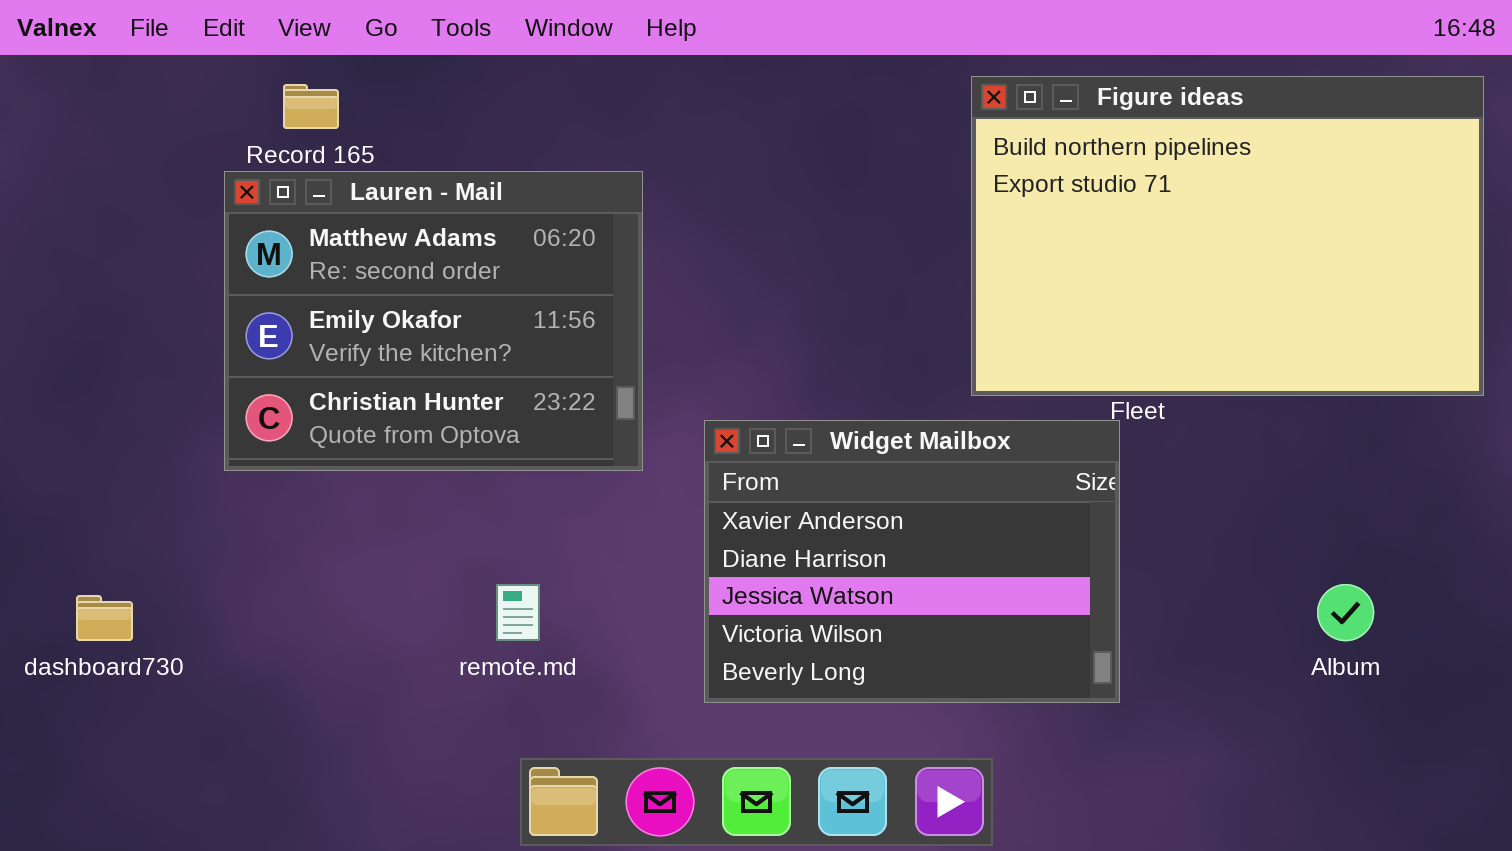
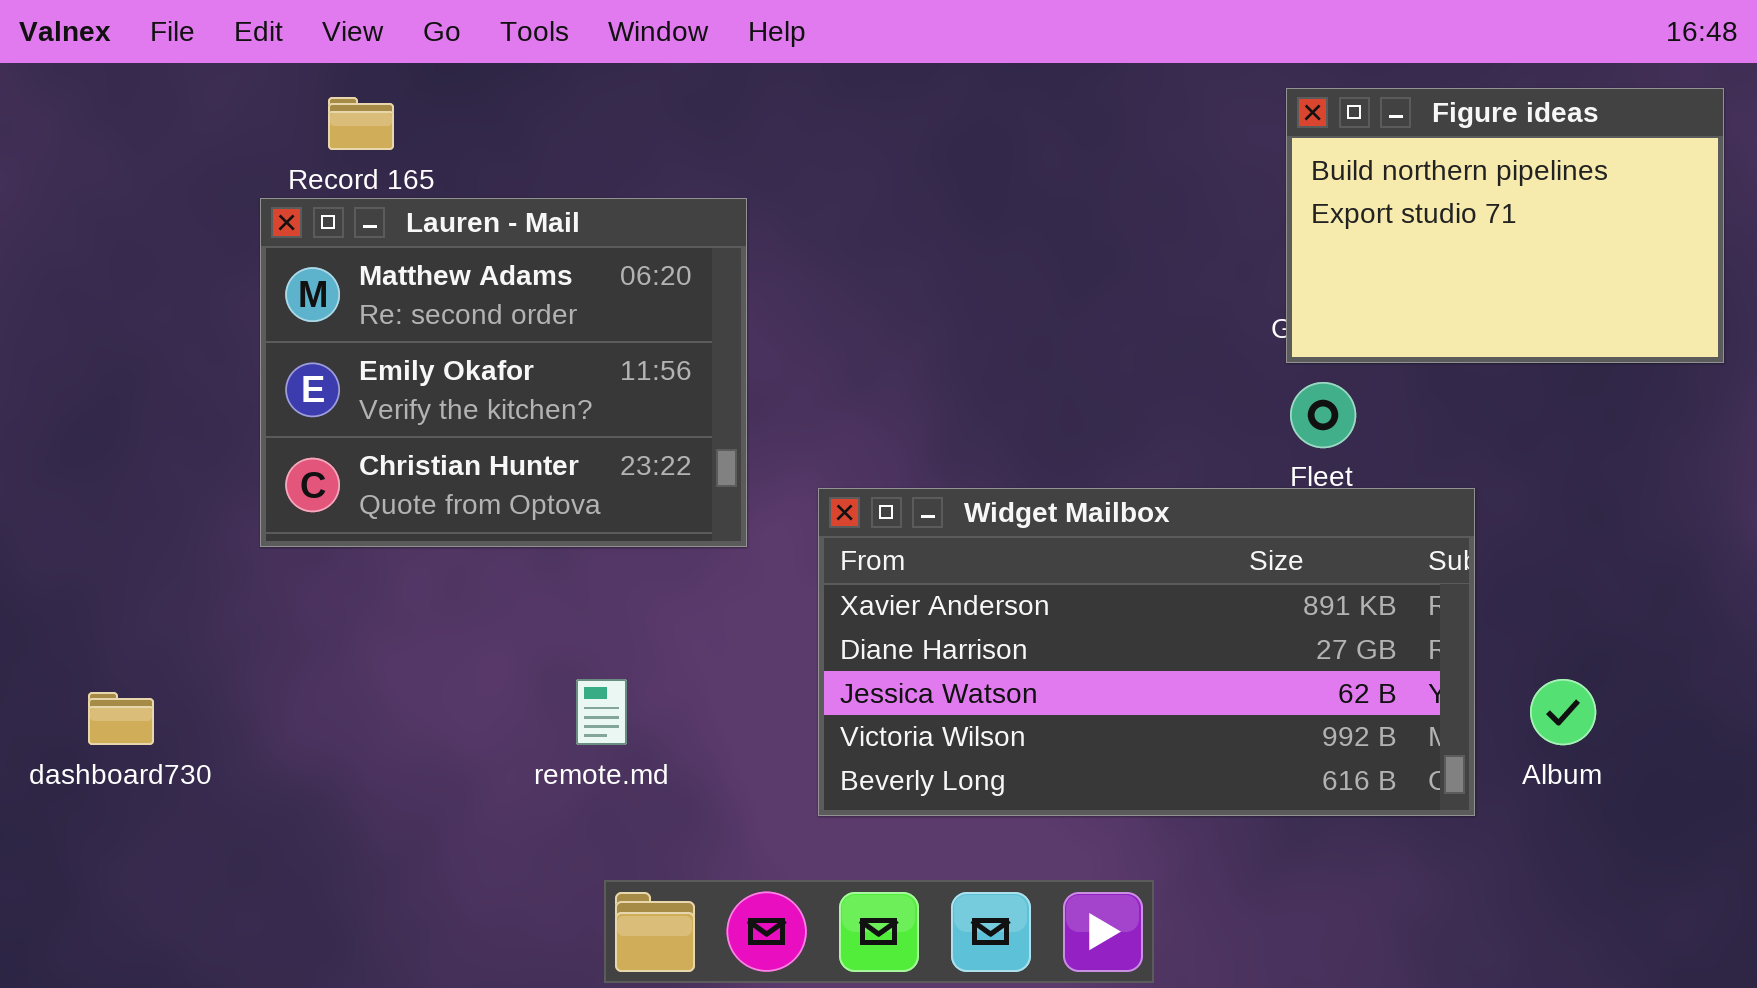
Figure ideas: [971,76,1484,396] -> [1286,88,1724,363], resized
Widget Mailbox: [704,420,1120,703] -> [818,488,1475,816], resized

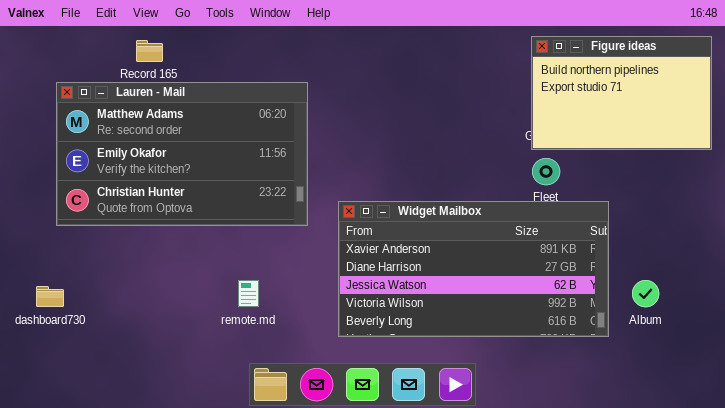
Lauren - Mail: [260,198,747,547] -> [56,82,308,226], resized

